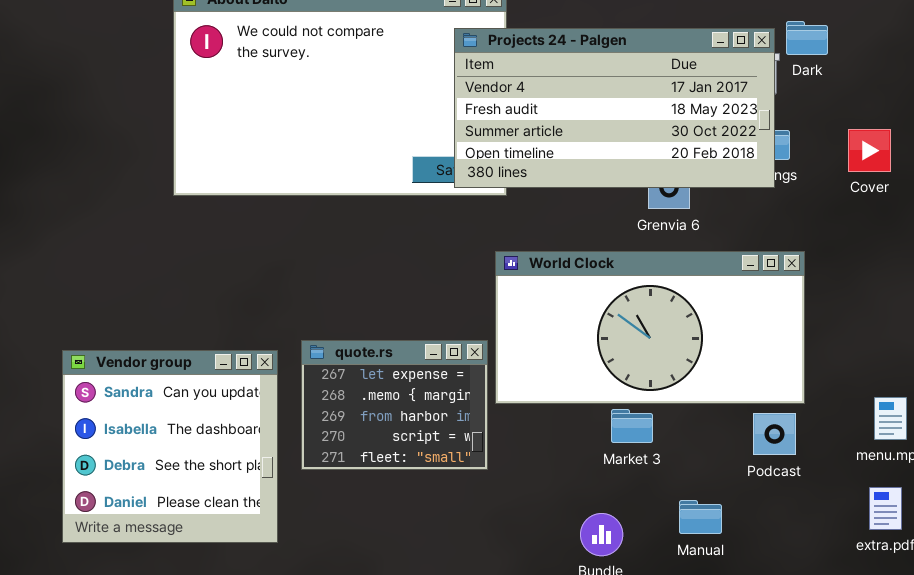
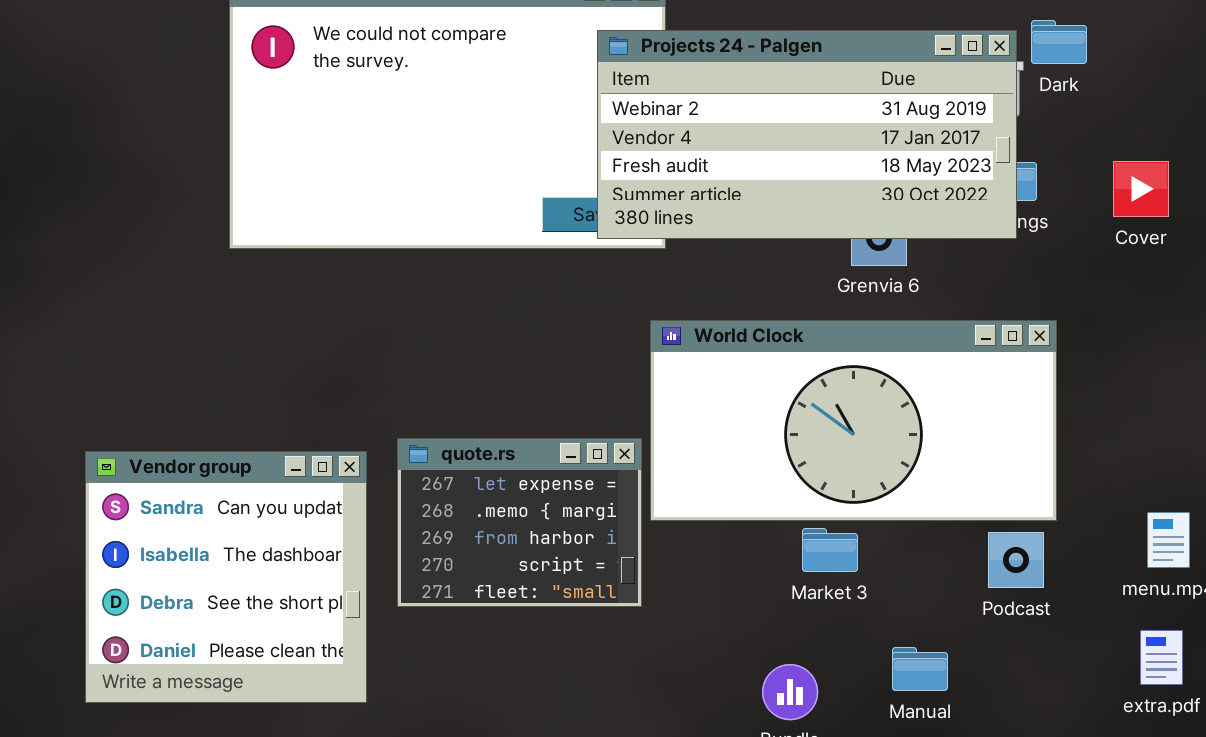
Projects 24 - Palgen: [454,28,775,188] -> [597,30,1017,239], scrolled up 1 row

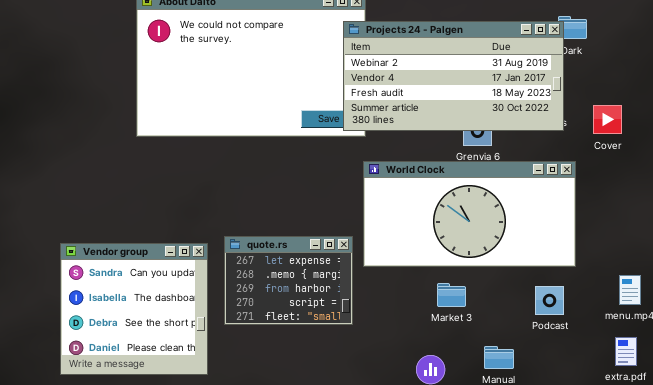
Projects 24 - Palgen: [597,30,1017,239] -> [343,21,564,131], moved
Cover: [1113,161,1169,217] -> [593,105,622,134], moved
World Clock: [650,320,1057,521] -> [363,161,576,267], moved

